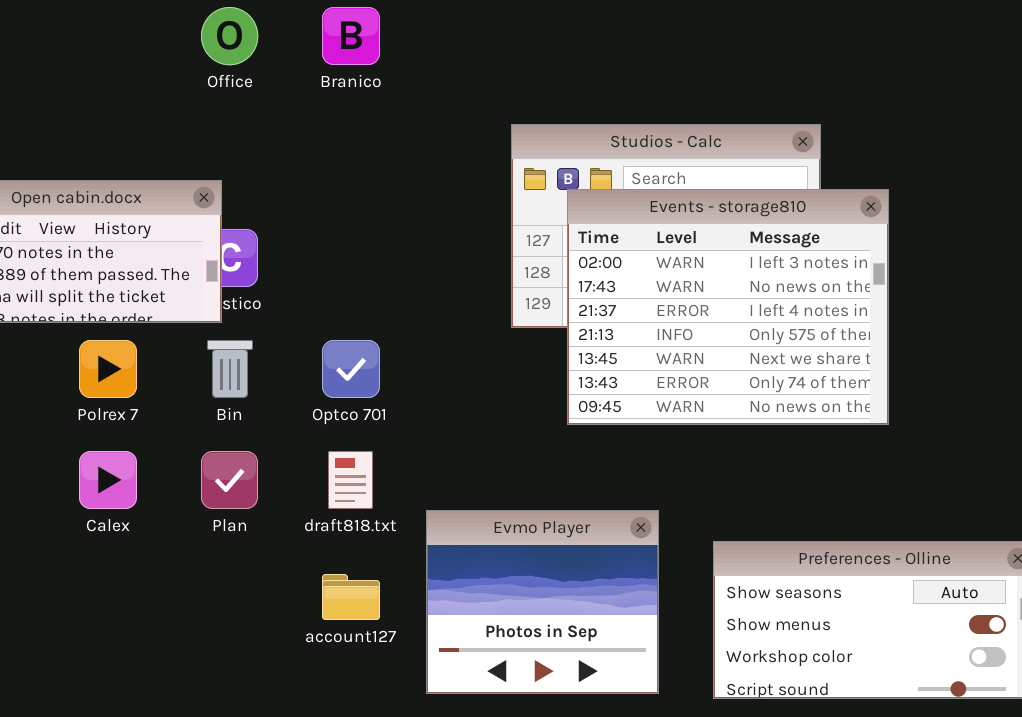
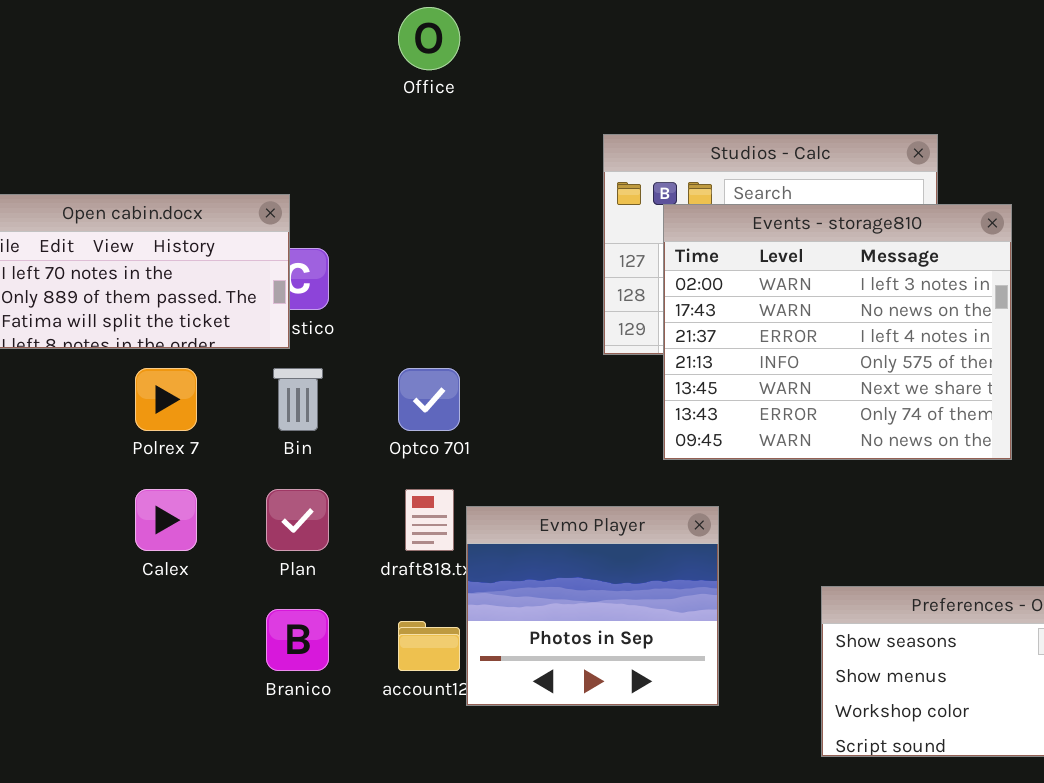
Office: [201,7,258,65] -> [398,7,460,70], moved
Branico: [322,7,380,65] -> [266,609,329,671], moved
Evmo Player: [426,510,659,694] -> [466,506,719,706], moved

